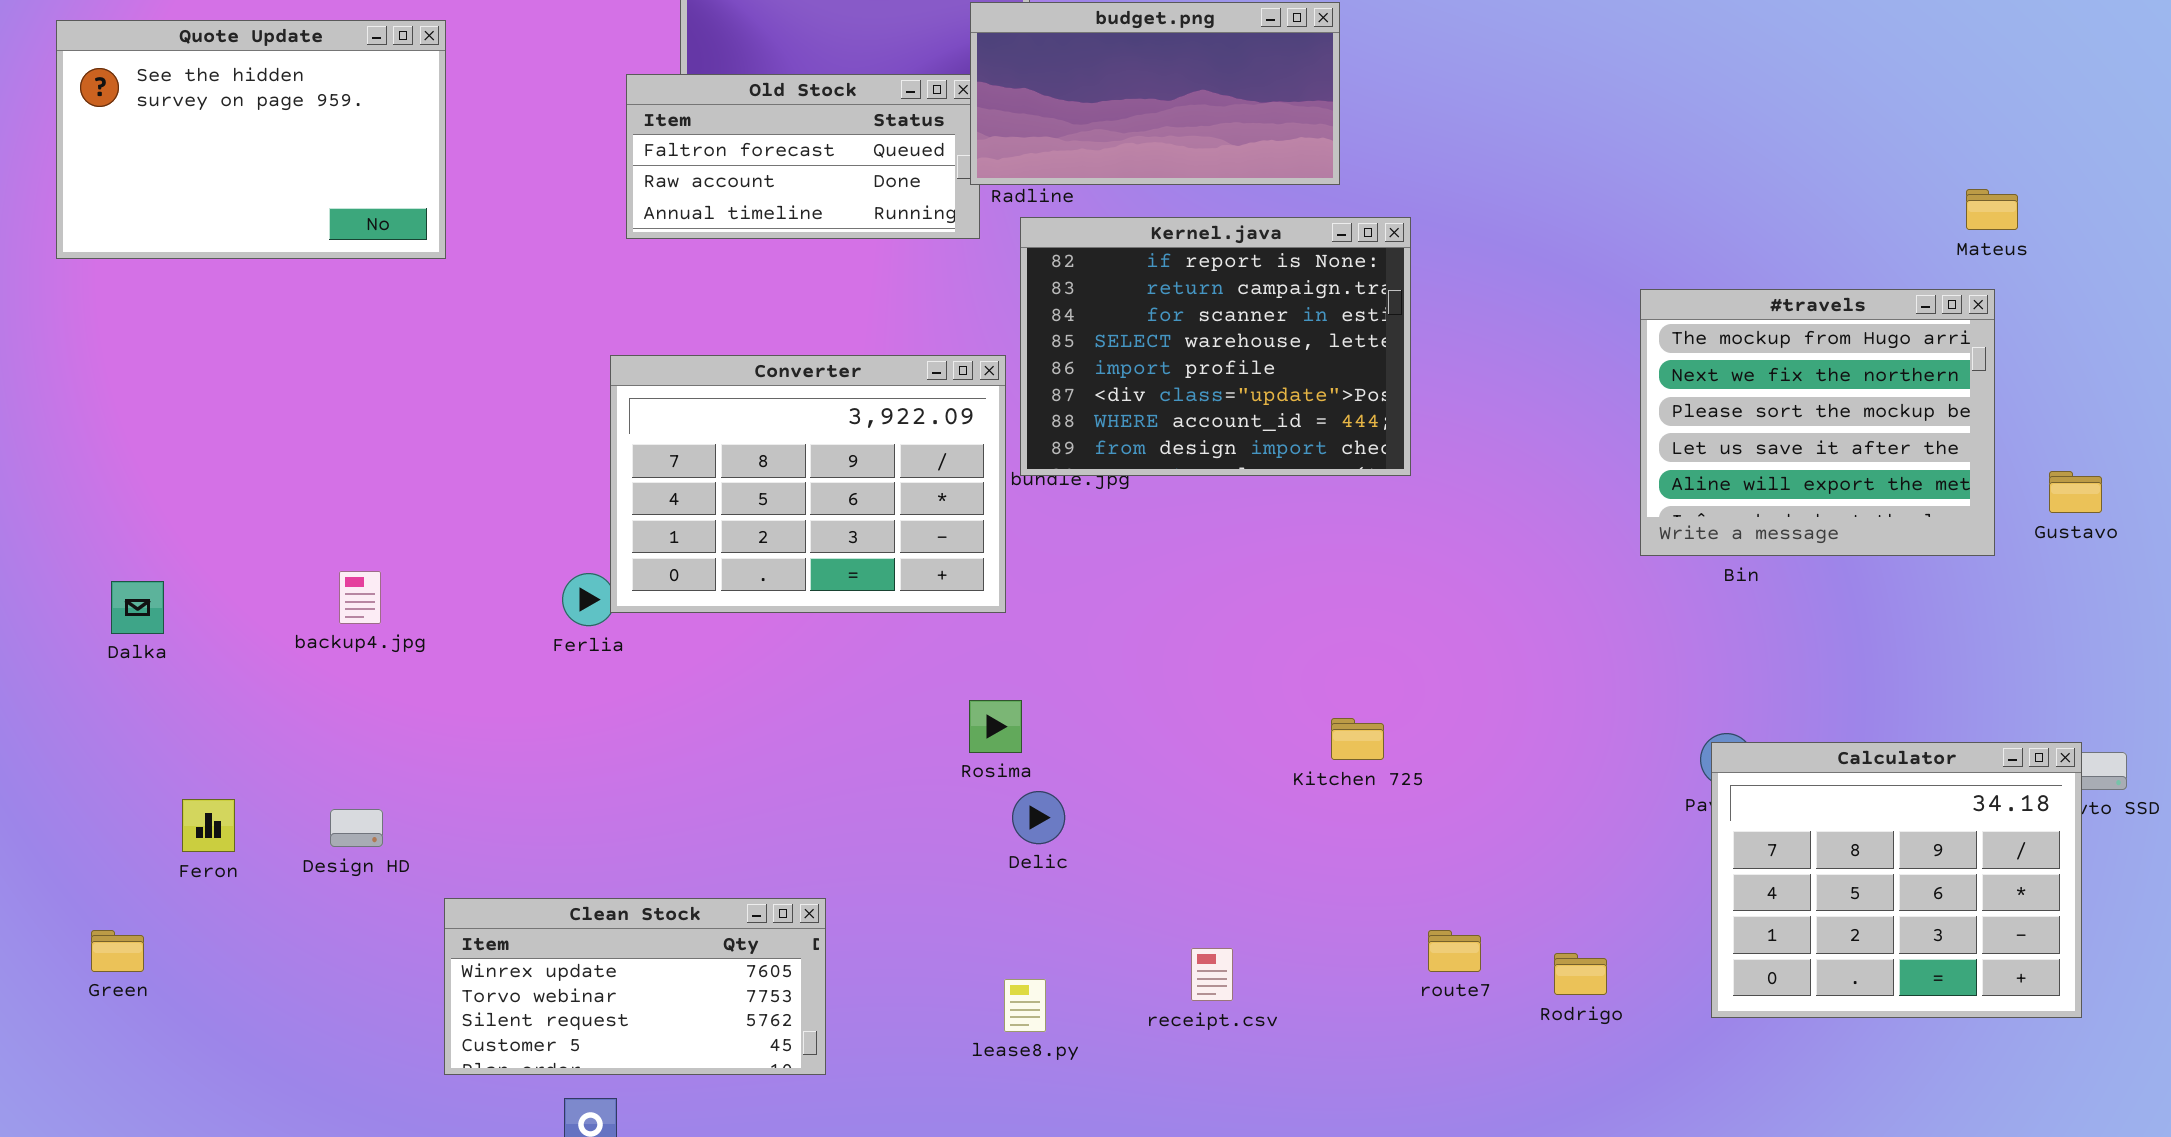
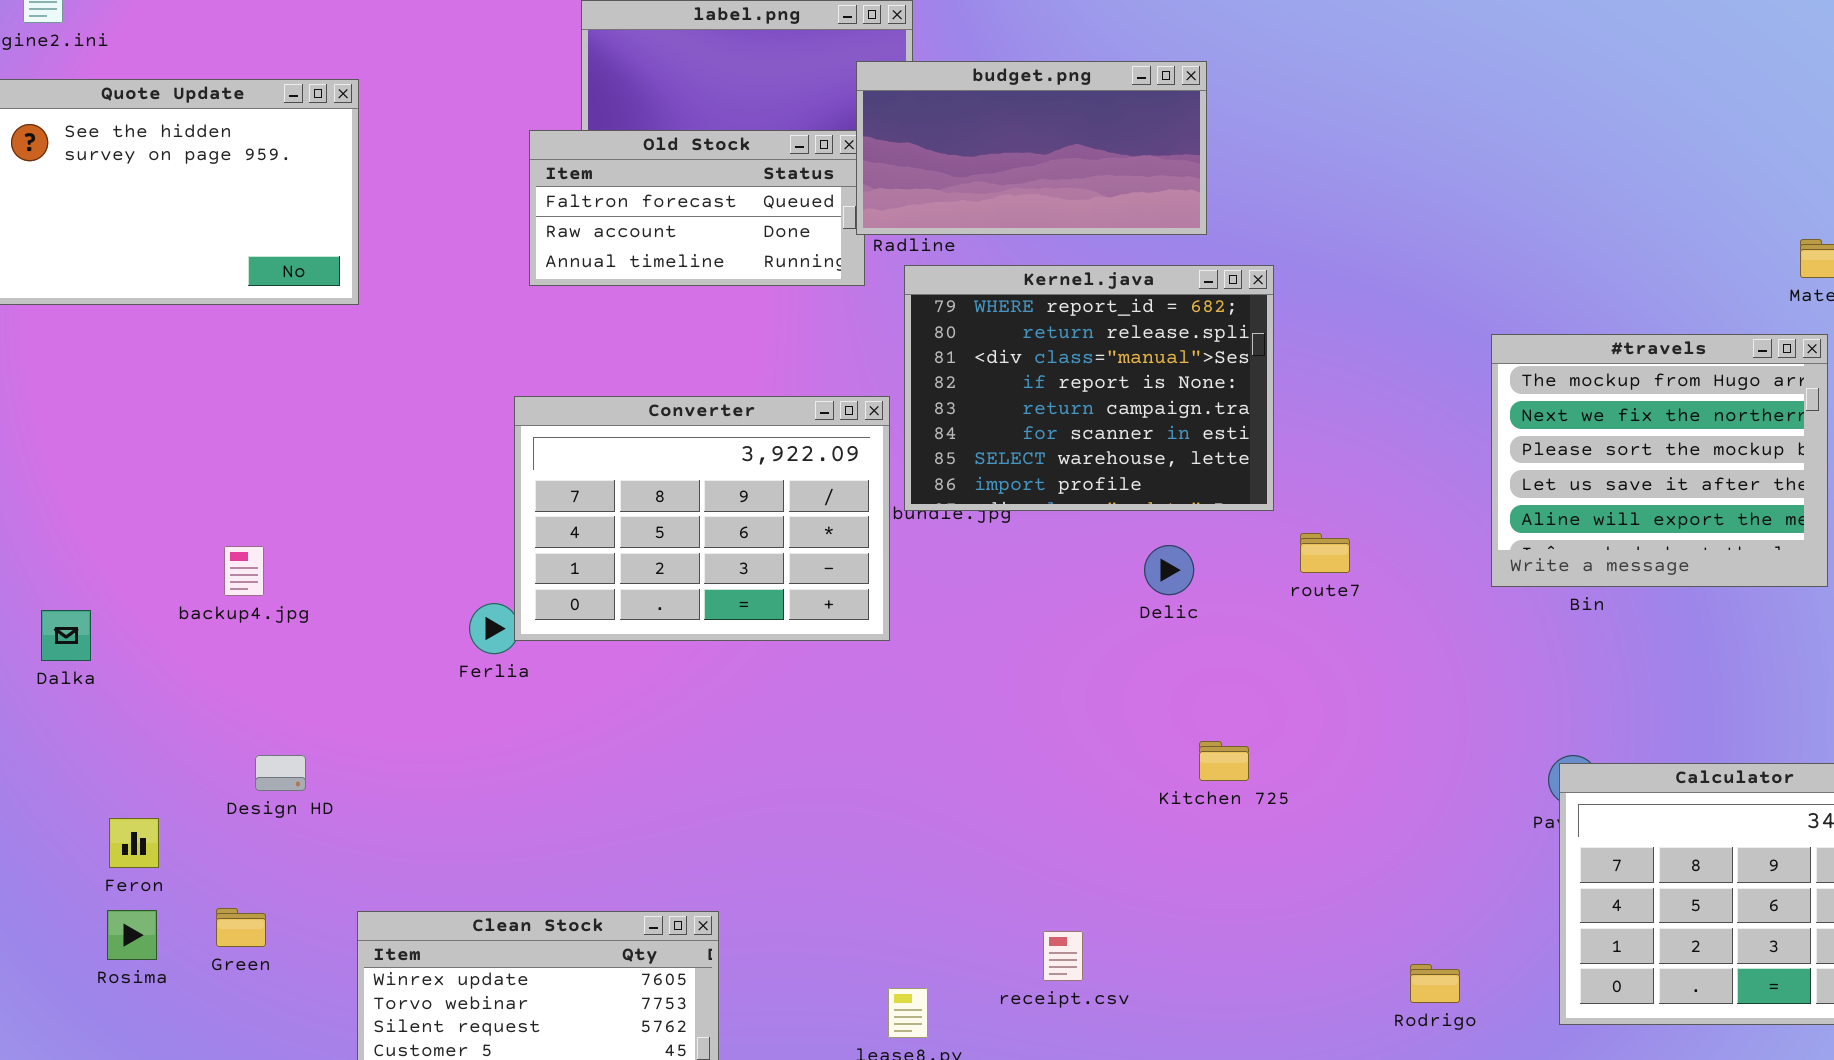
Kernel.java: [1020,217,1411,476] -> [904,265,1274,511], scrolled up 3 rows
backup4.jpg: [339,571,381,624] -> [224,546,264,596], moved
Rosima: [969,700,1022,753] -> [107,910,157,960], moved
Delic: [1012,791,1065,844] -> [1144,545,1194,595], moved
Design HD: [330,809,383,847] -> [255,755,306,791], moved
Green: [91,930,144,972] -> [216,908,266,947], moved
route7: [1428,930,1481,972] -> [1300,533,1350,573], moved
receipt.csv: [1191,948,1233,1001] -> [1043,931,1083,981], moved

